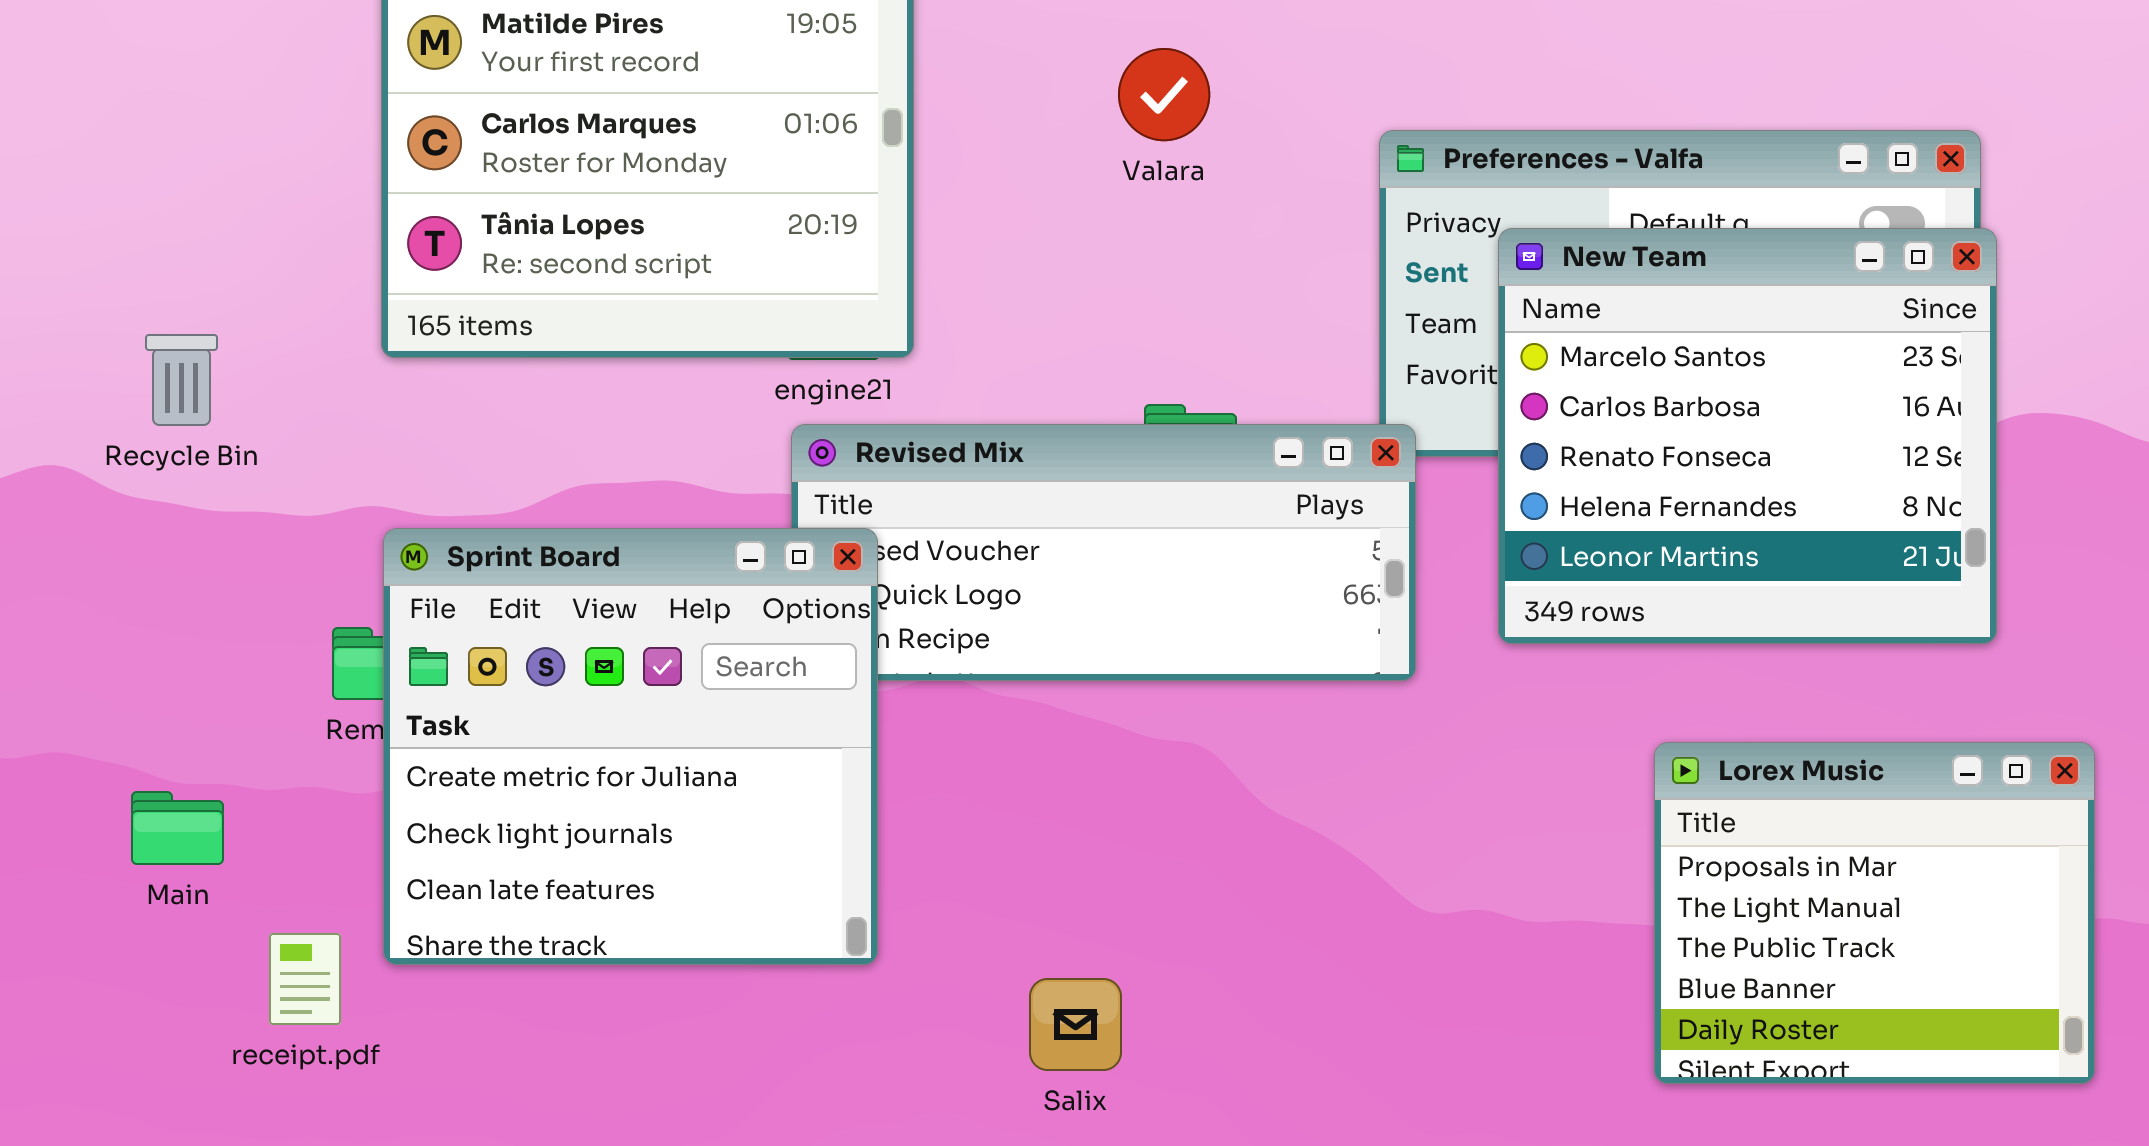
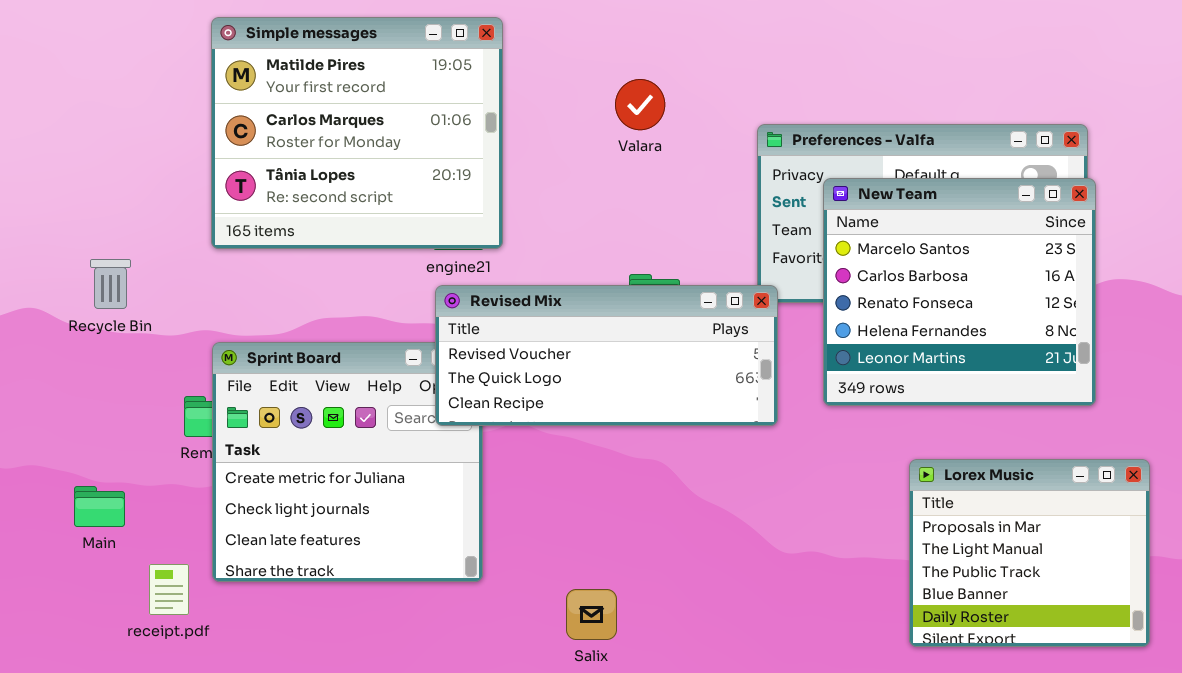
Recycle Bin: [145,334,218,426] -> [90,259,131,309], moved
Revised Mix: [791,424,1416,681] -> [435,285,778,426], raised

